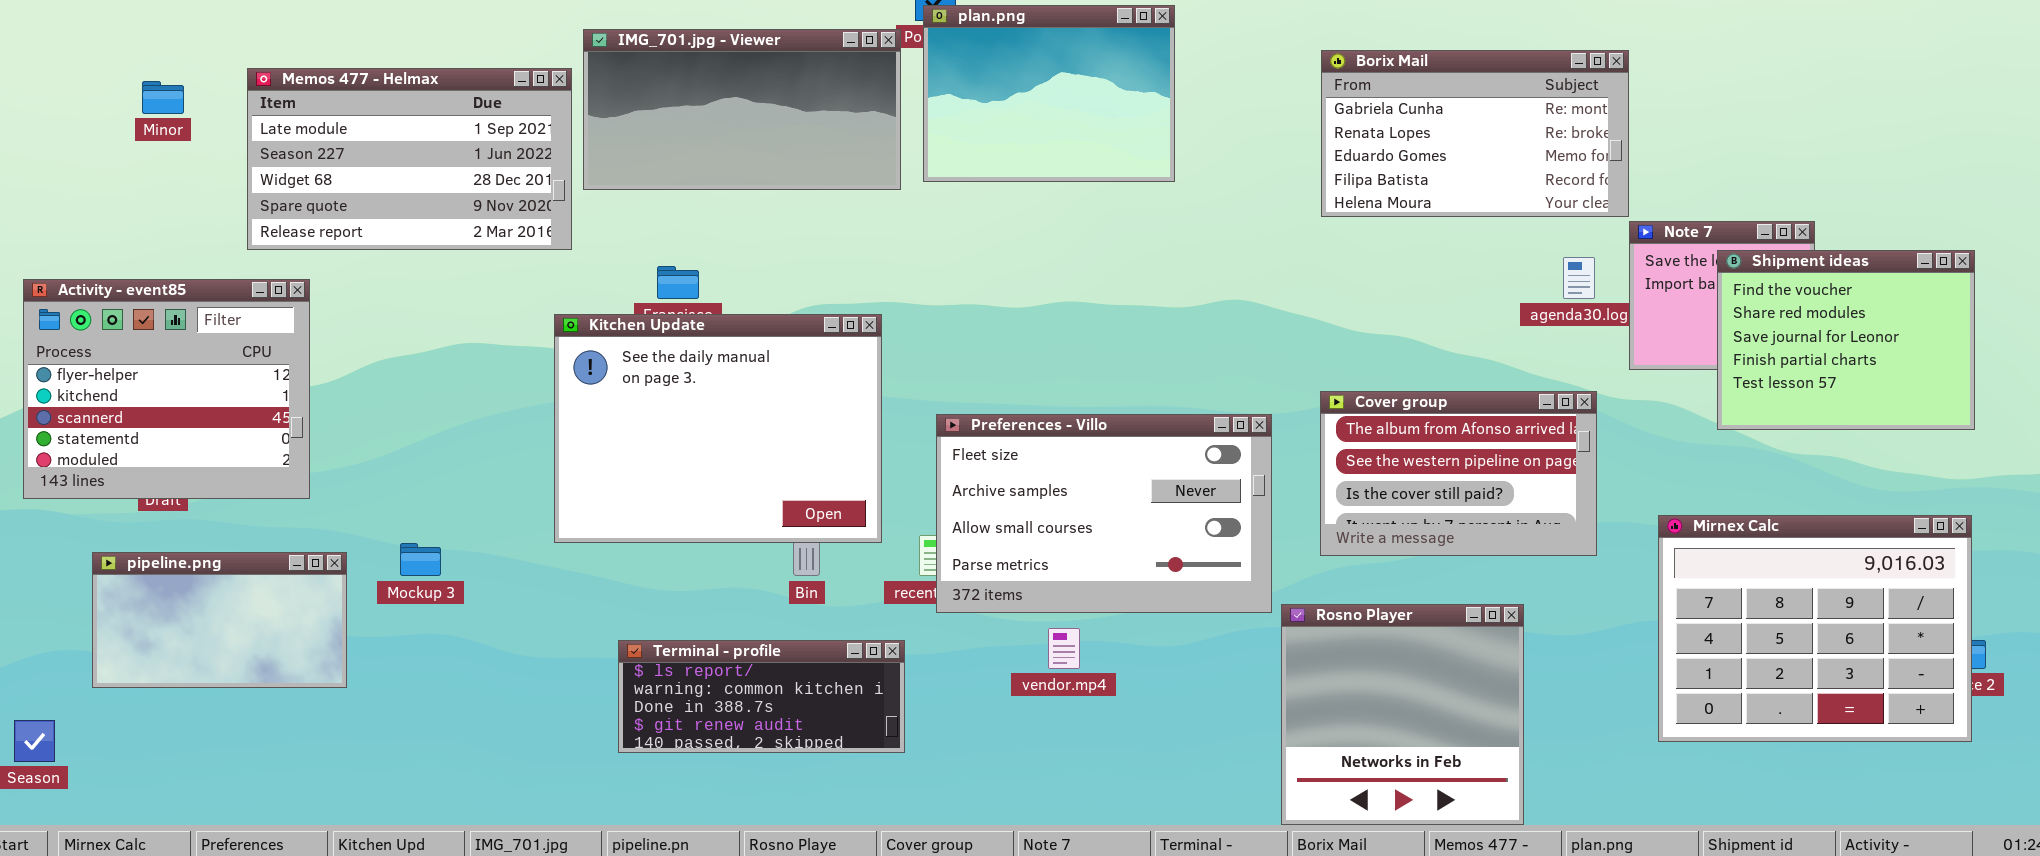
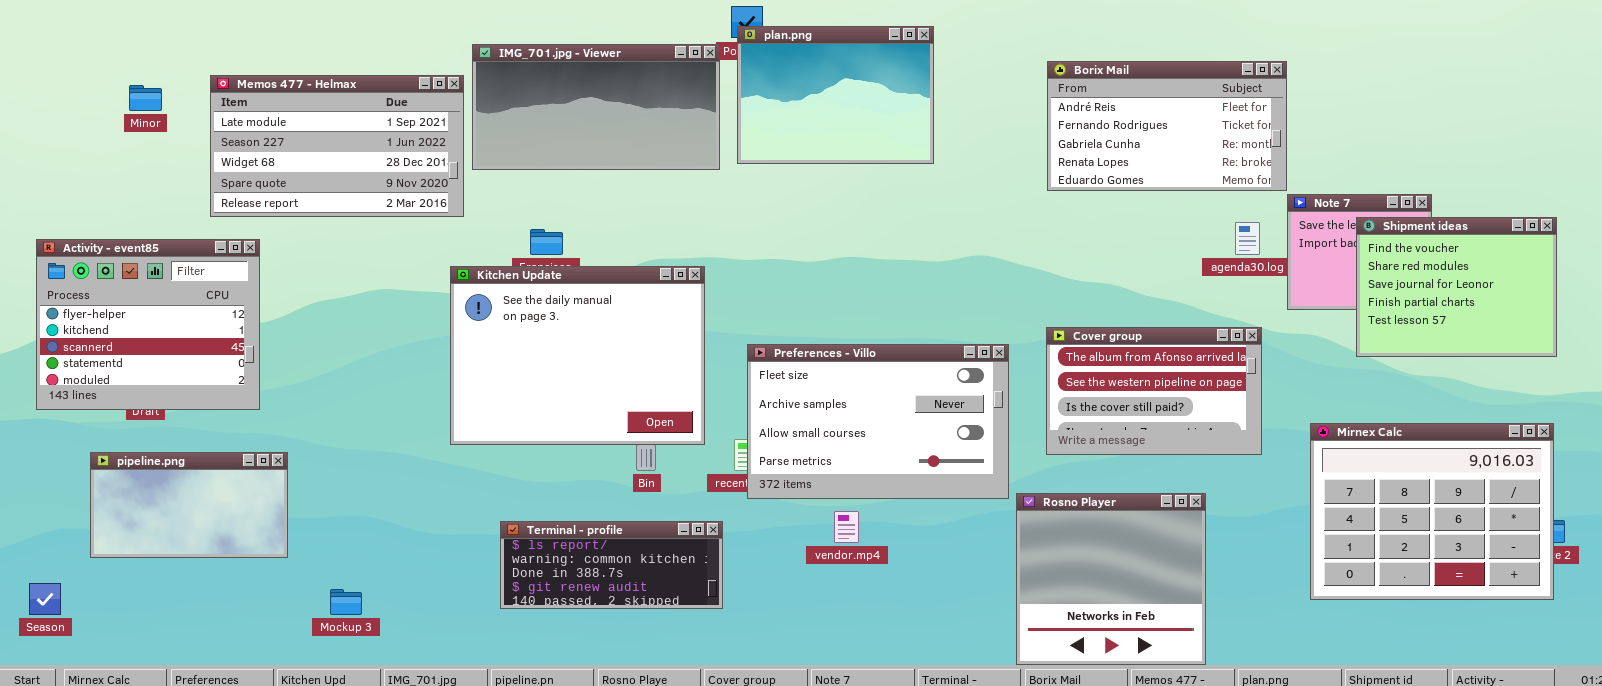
Borix Mail: [1321,50,1629,217] -> [1047,61,1287,191], scrolled up 2 rows
Mockup 3: [400,543,441,576] -> [330,589,362,615], moved

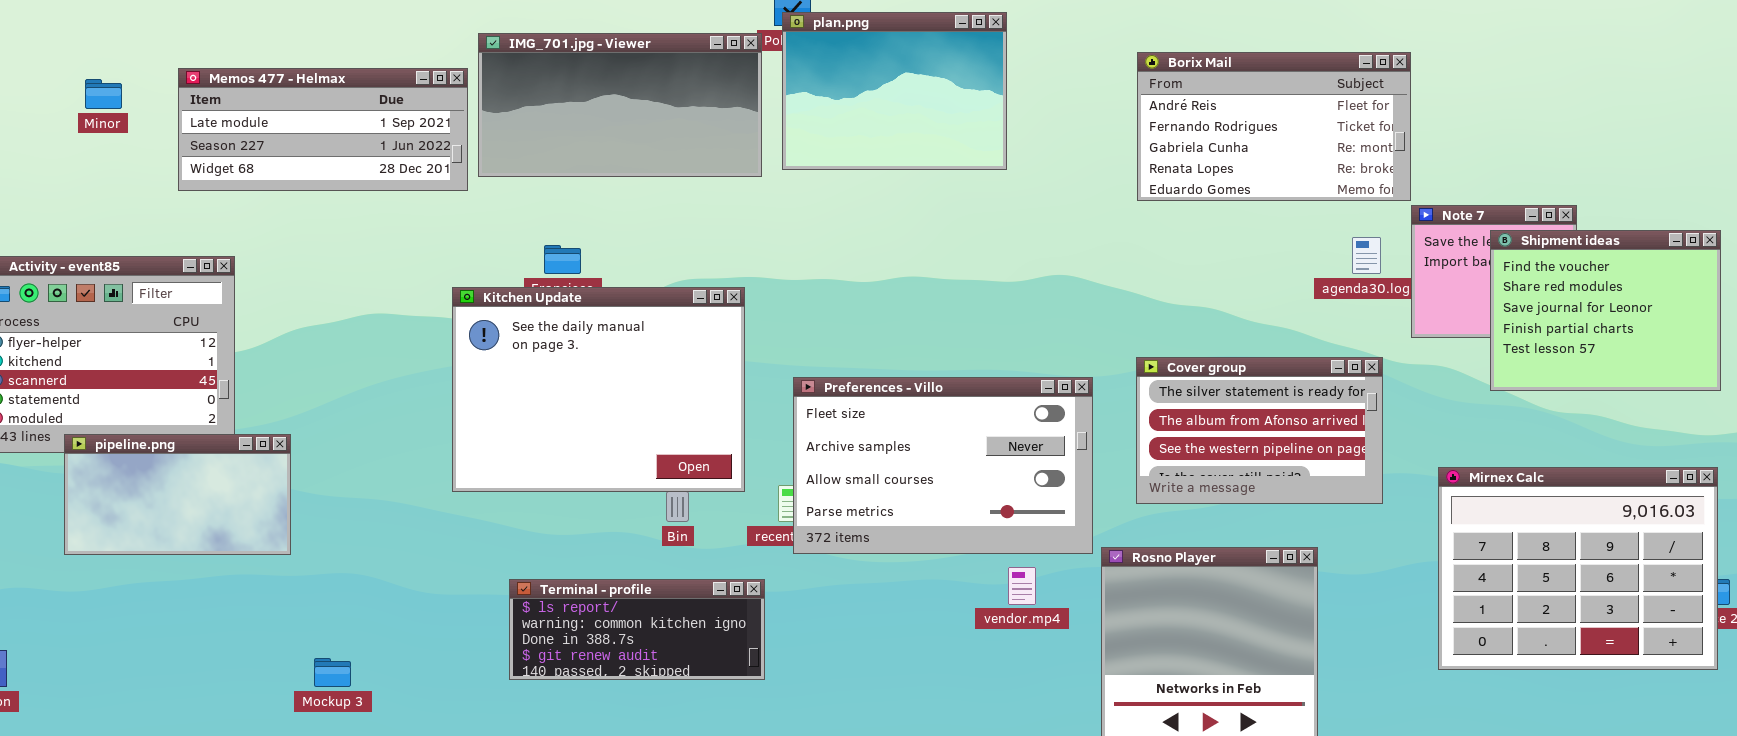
Memos 477 - Helmax: [210,75,464,217] -> [178,68,468,191], resized
Cover group: [1046,327,1262,455] -> [1136,357,1383,504], scrolled up 1 row
pipeline.png: [90,452,288,558] -> [64,434,291,555], moved
vendor.mp4: [834,511,859,543] -> [1008,567,1036,605], moved

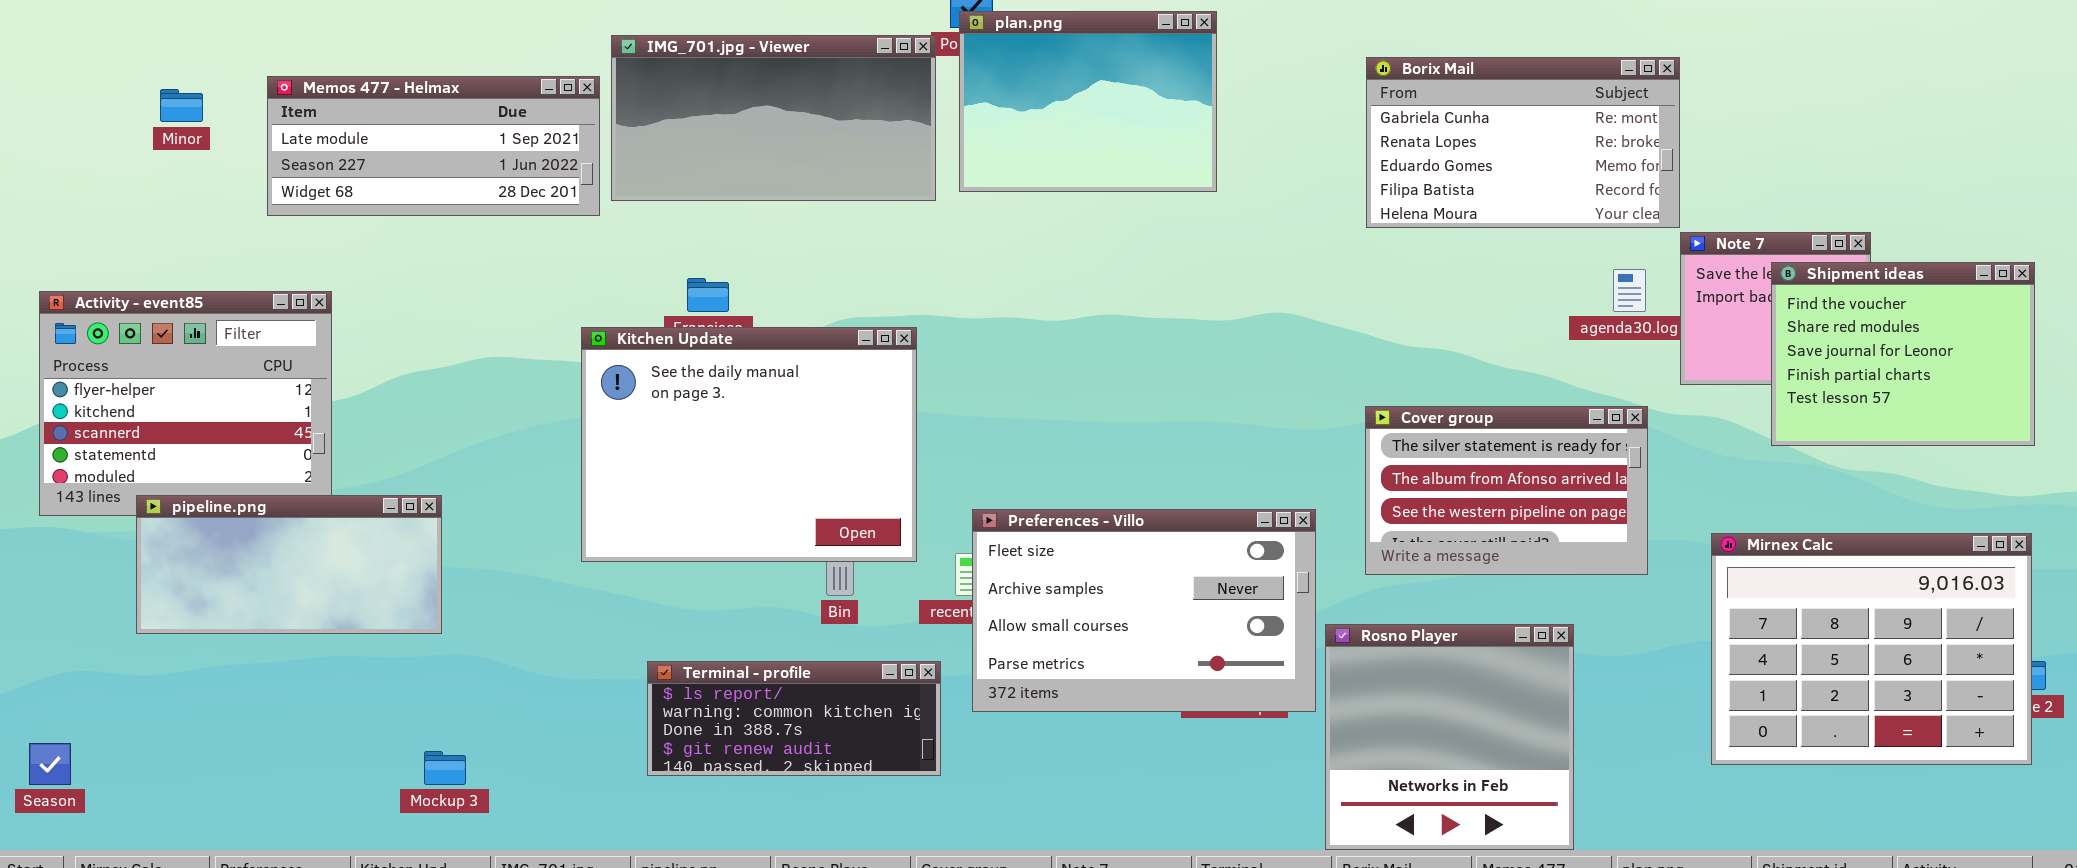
Borix Mail: [1137,52,1411,201] -> [1366,57,1680,228], scrolled down 2 rows
Preferences - Villo: [793,377,1093,554] -> [972,509,1316,712], moved
pipeline.png: [64,434,291,555] -> [136,495,442,634], resized

